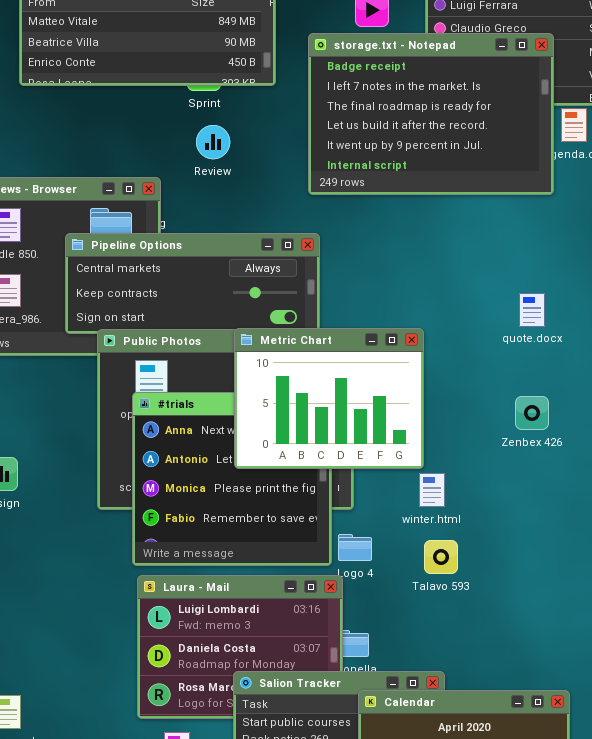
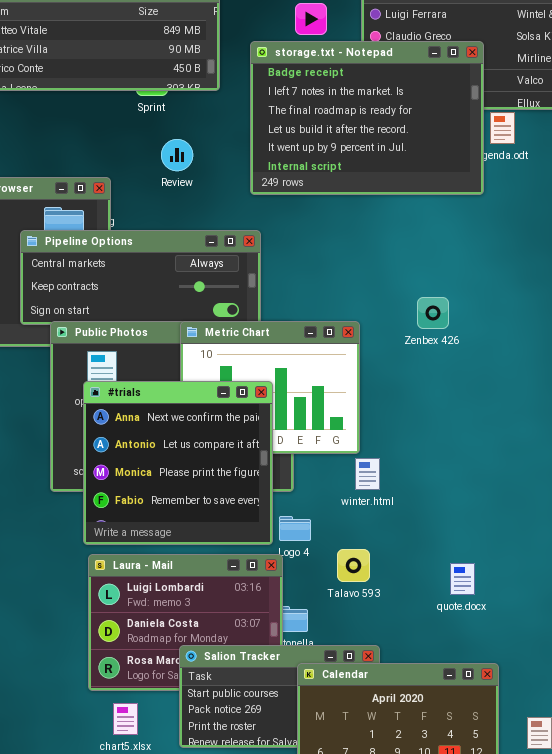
Review: [196,125,230,159] -> [161,139,193,171], moved
quote.docx: [519,293,545,327] -> [450,563,475,595], moved
#trials: [132,392,332,566] -> [83,381,273,545], raised
Zenbex 426: [515,396,549,430] -> [417,297,449,329], moved
Talavo 593: [424,540,458,574] -> [337,549,370,582], moved

